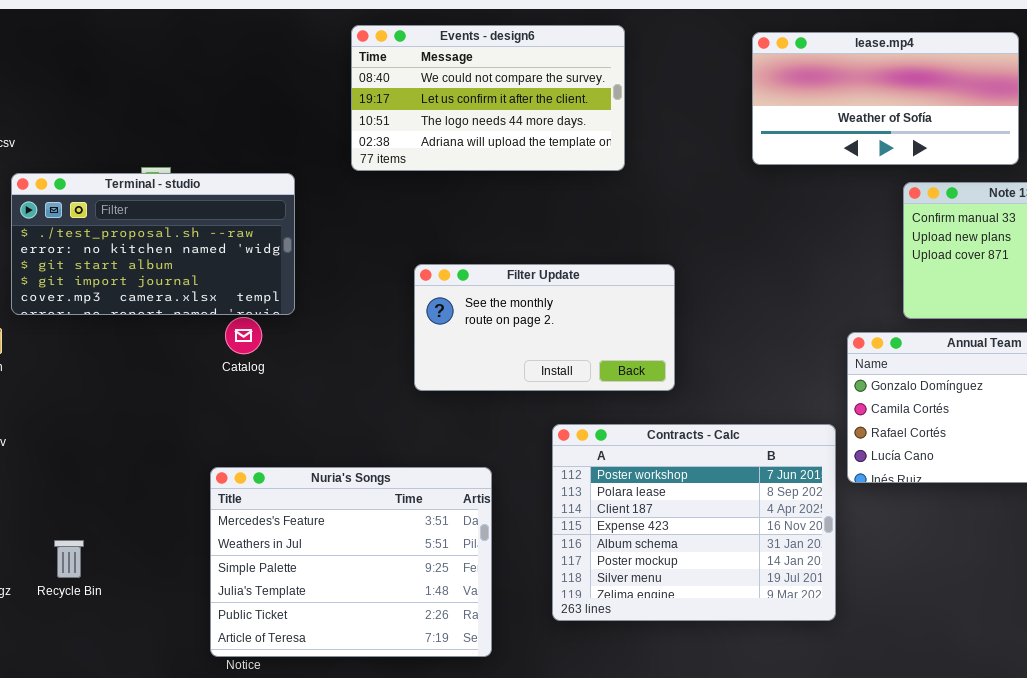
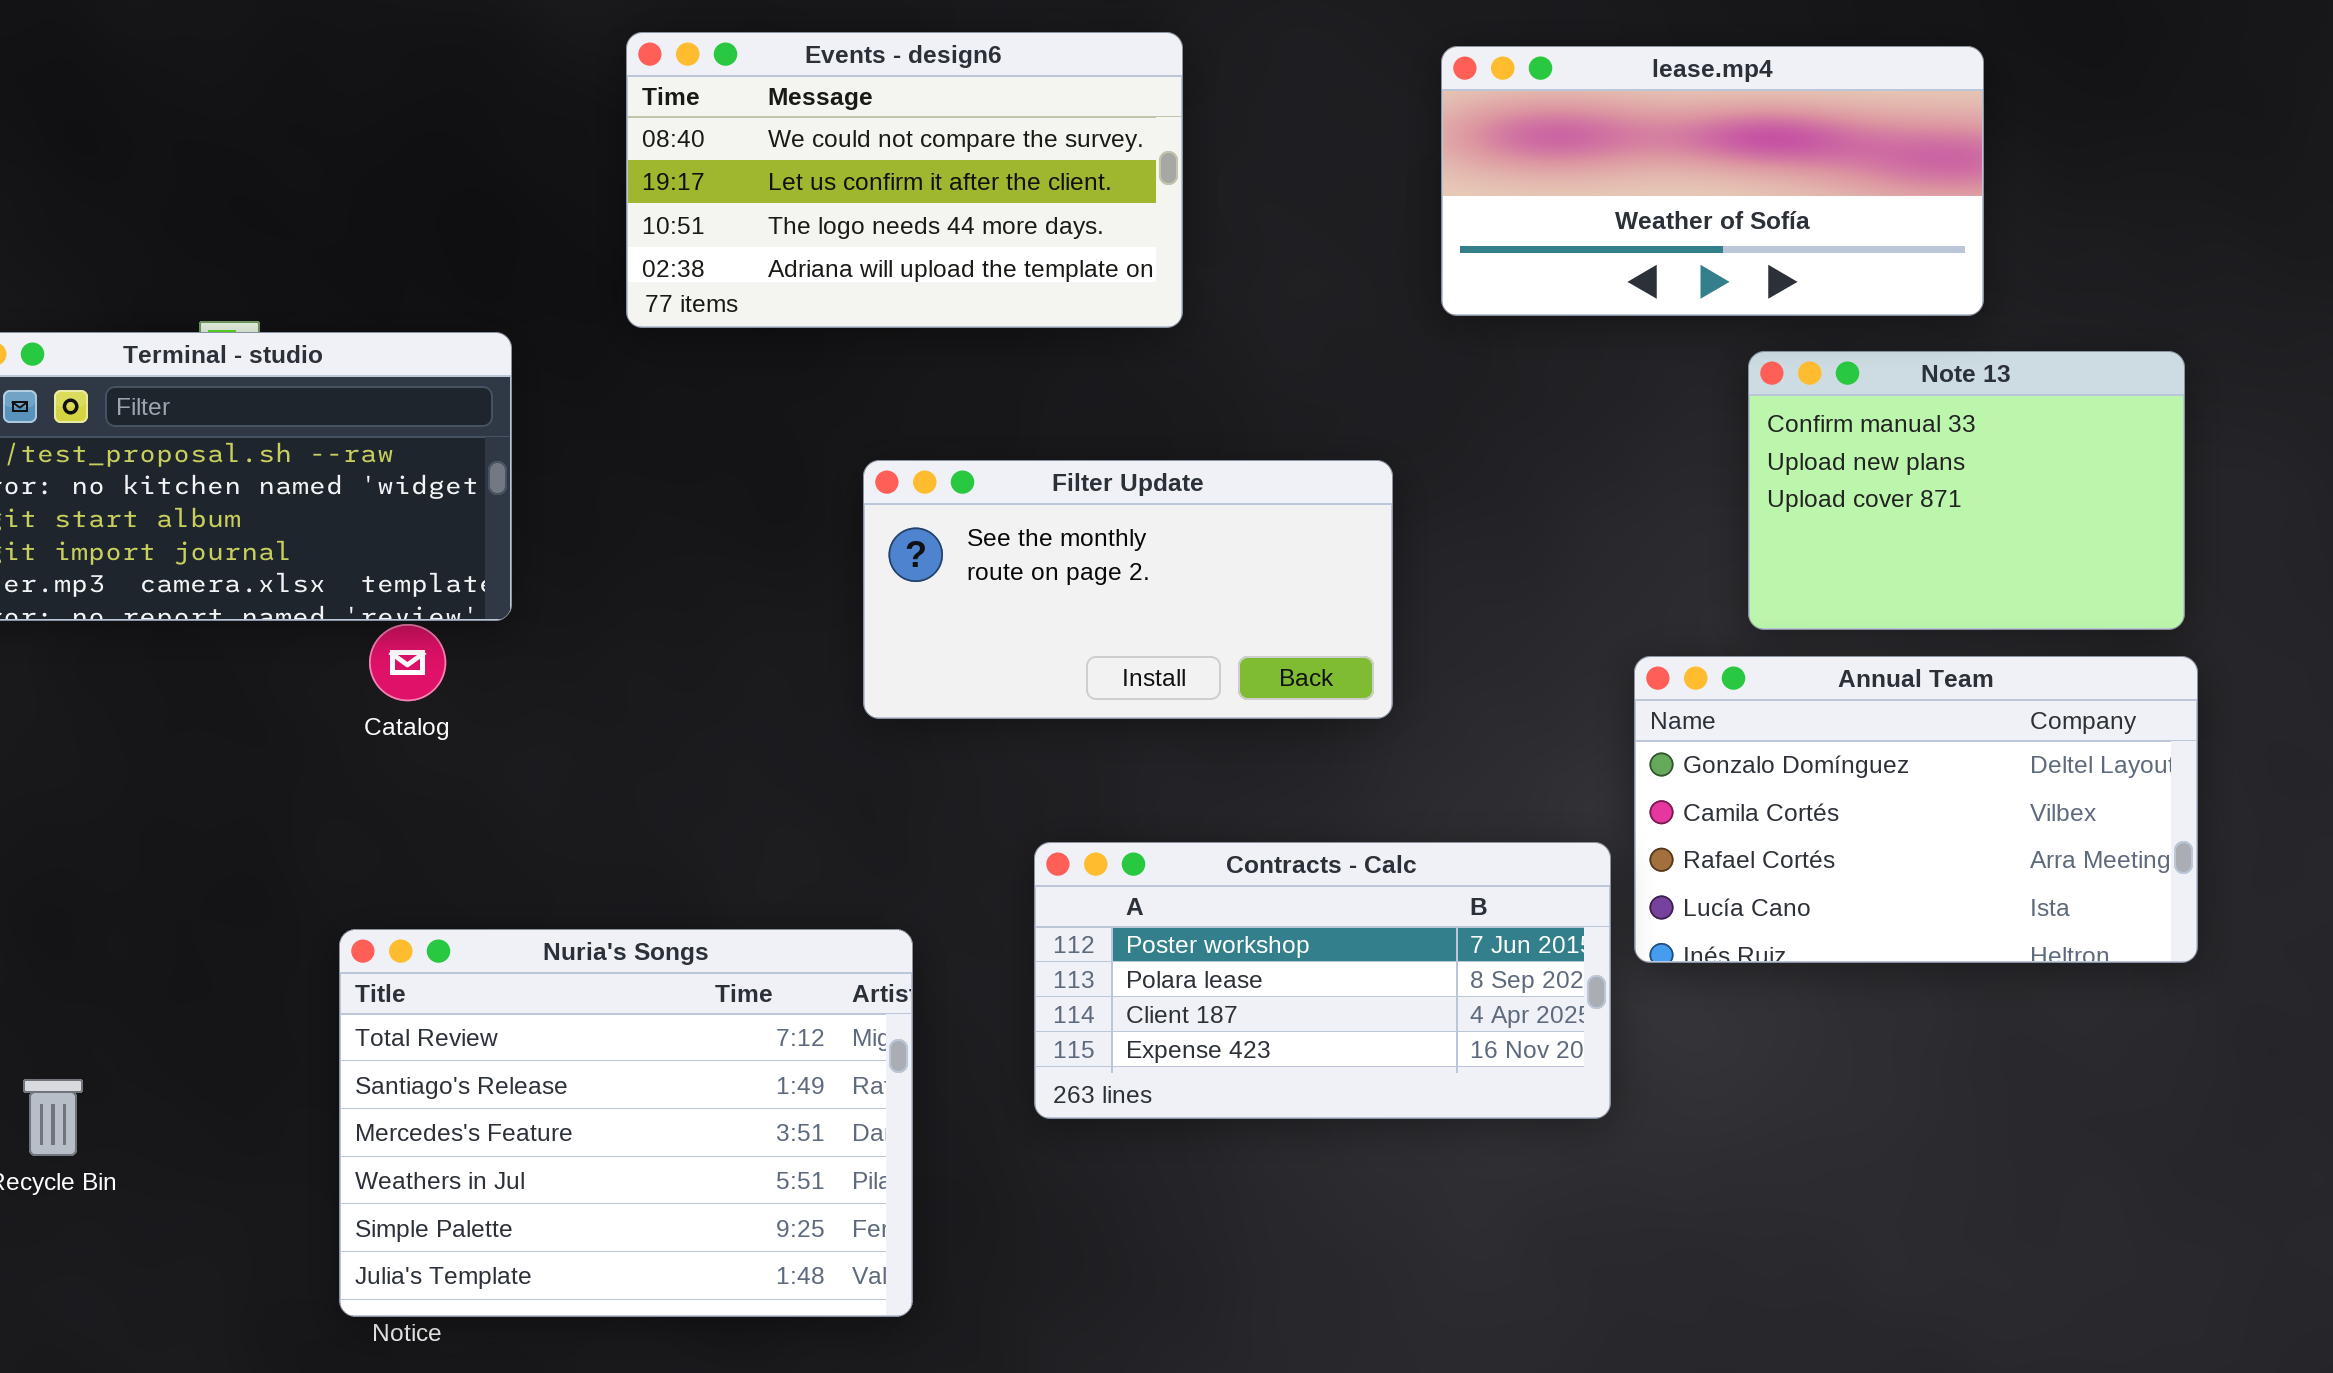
Filter Update: [414,264,675,391] -> [863,460,1393,719], moved
Contracts - Calc: [552,424,836,621] -> [1034,842,1611,1119], resized
Nuria's Songs: [210,467,492,657] -> [339,929,913,1317], scrolled up 2 rows

